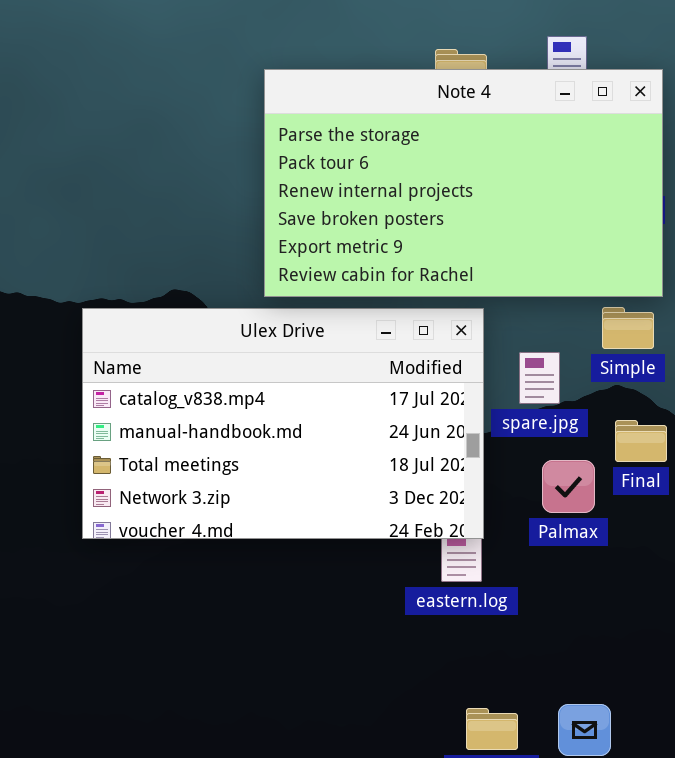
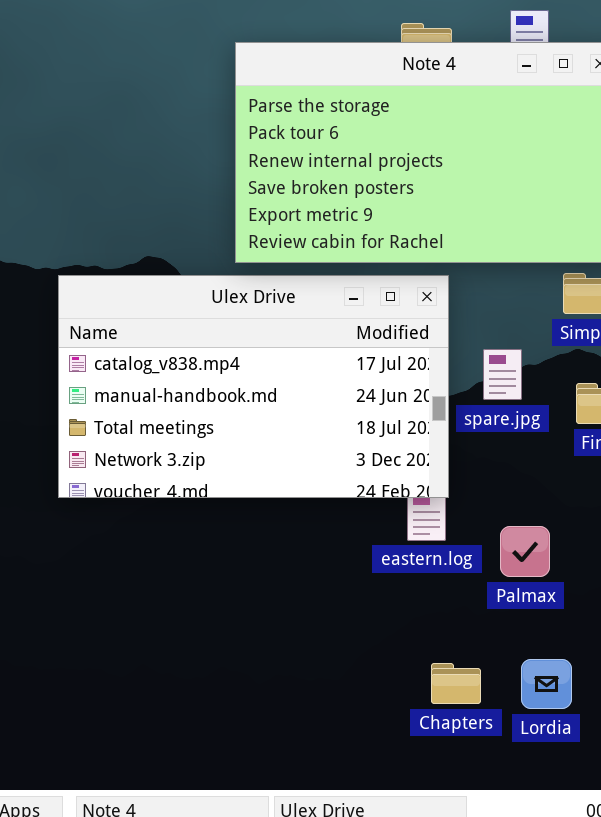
spare.jpg: [519,352,560,404] -> [483,349,522,400], moved
Palmax: [542,460,595,513] -> [500,526,550,577], moved

